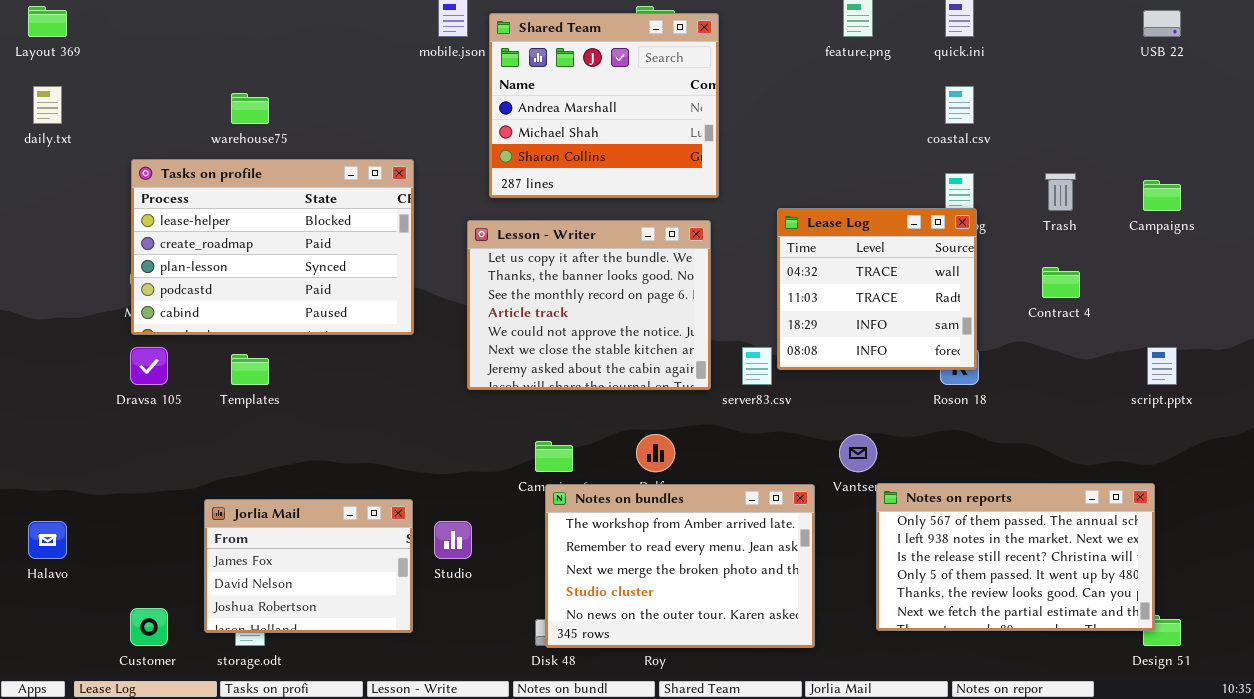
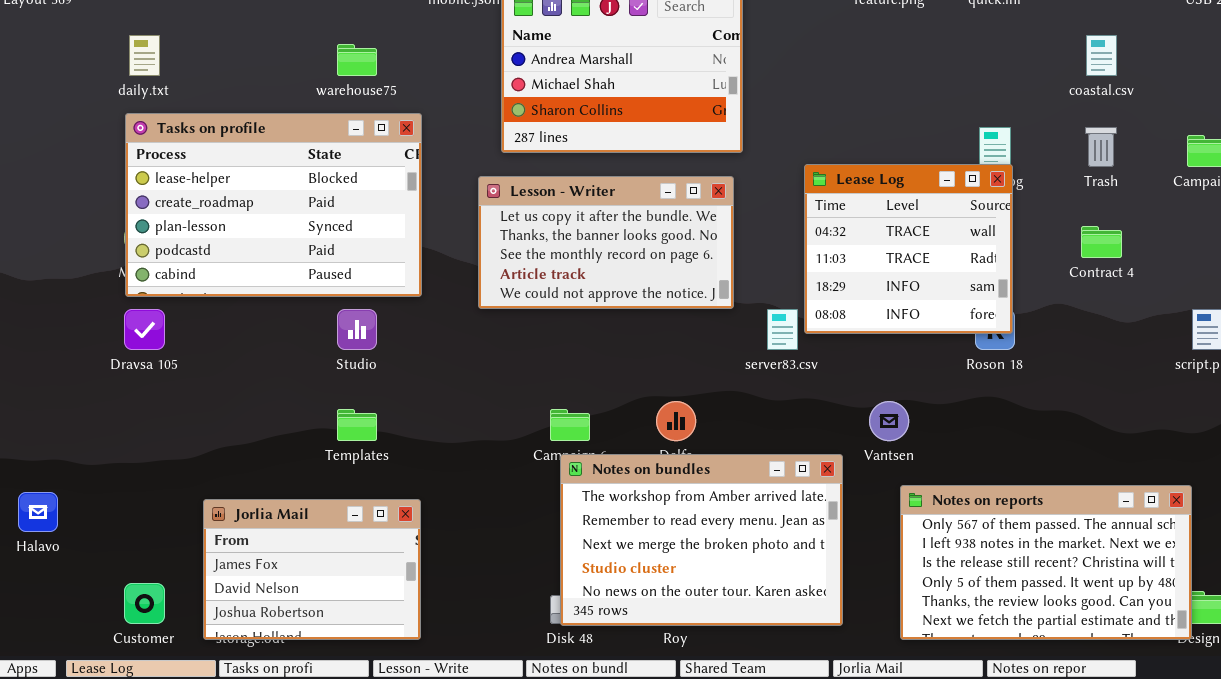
daily.txt: [33,86,62,124] -> [129,35,160,76], moved
coastal.csv: [945,86,974,124] -> [1086,35,1117,76], moved
warehouse75: [231,93,269,124] -> [337,44,377,76], moved
Lesson - Writer: [467,220,711,390] -> [478,176,734,309], resized
Templates: [231,354,269,385] -> [337,409,377,441], moved
Notes on reports: [876,483,1155,631] -> [900,485,1192,640], moved
Jorlia Mail: [204,499,413,633] -> [203,499,421,640], moved
Studio: [434,521,472,559] -> [337,309,377,350], moved

